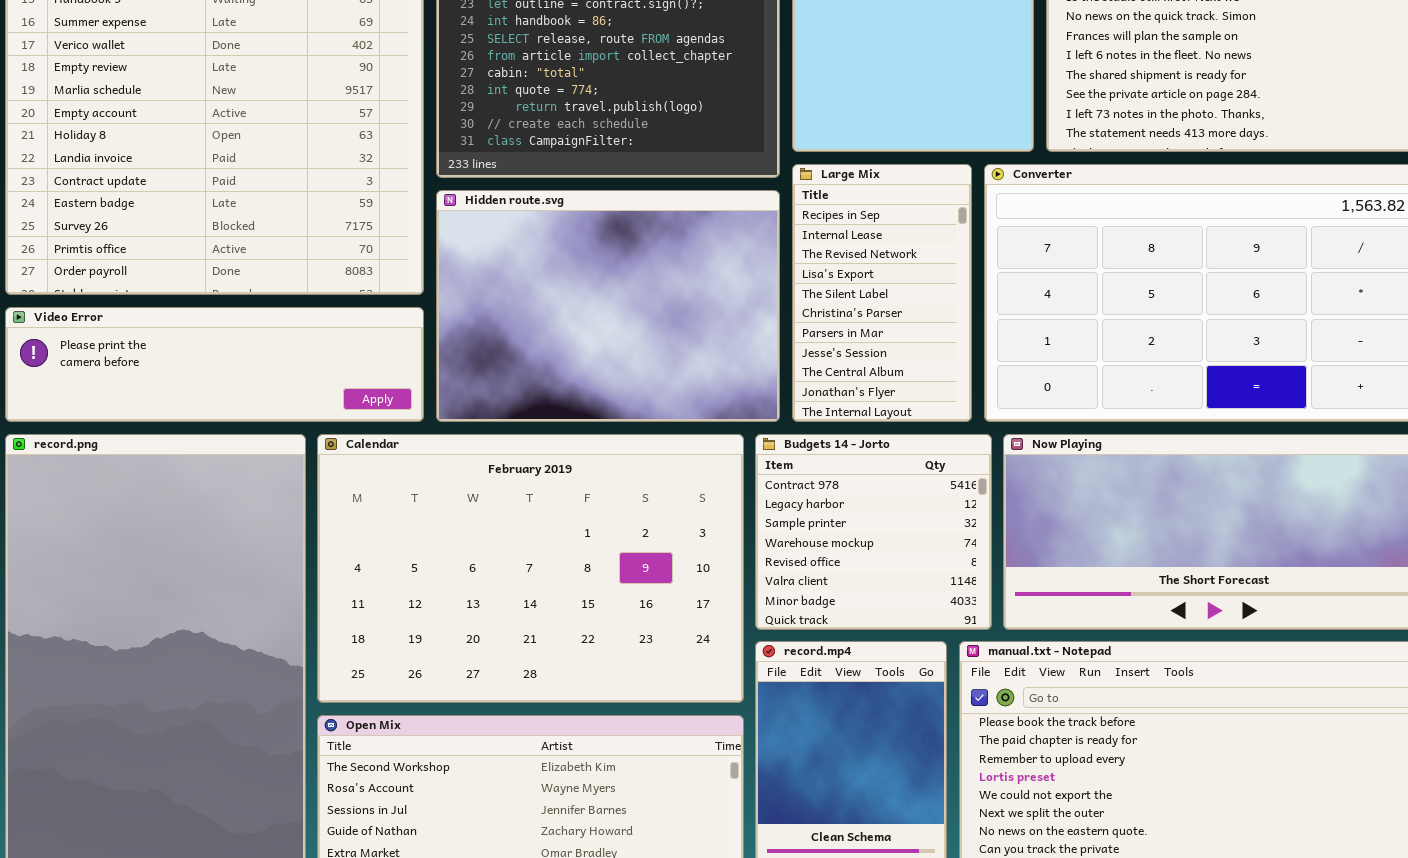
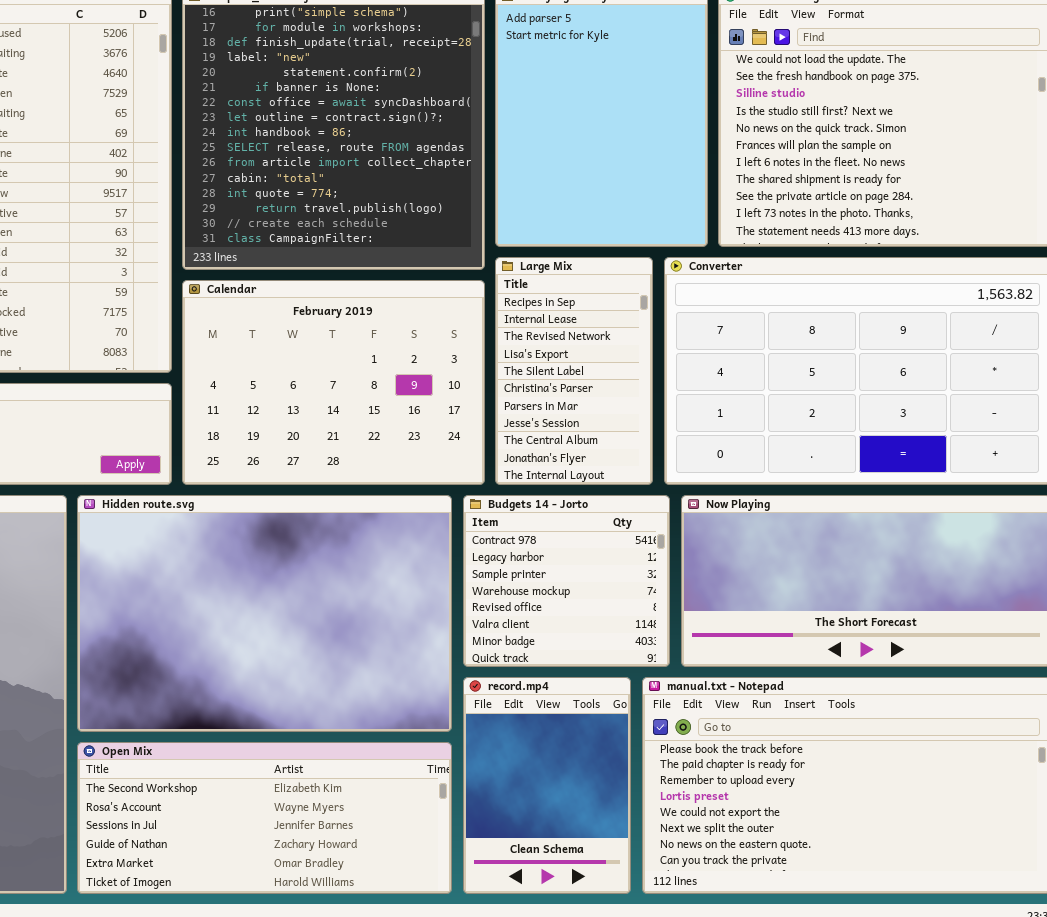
Hidden route.svg: [436,190,780,422] -> [77,495,452,732], moved, resized
Calendar: [317,434,744,703] -> [182,280,485,485], moved, resized

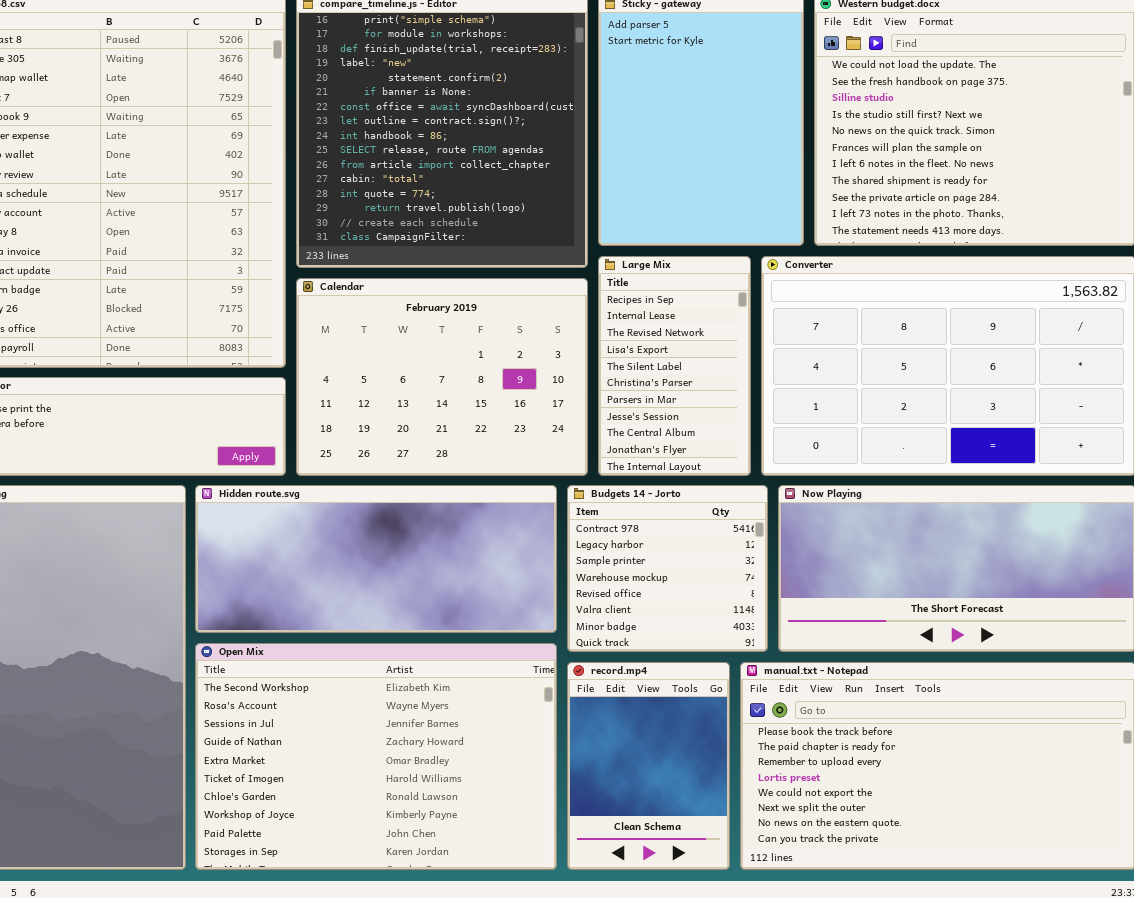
Hidden route.svg: [77,495,452,732] -> [195,485,557,633], resized
Open Mix: [77,742,452,894] -> [195,643,557,870], resized

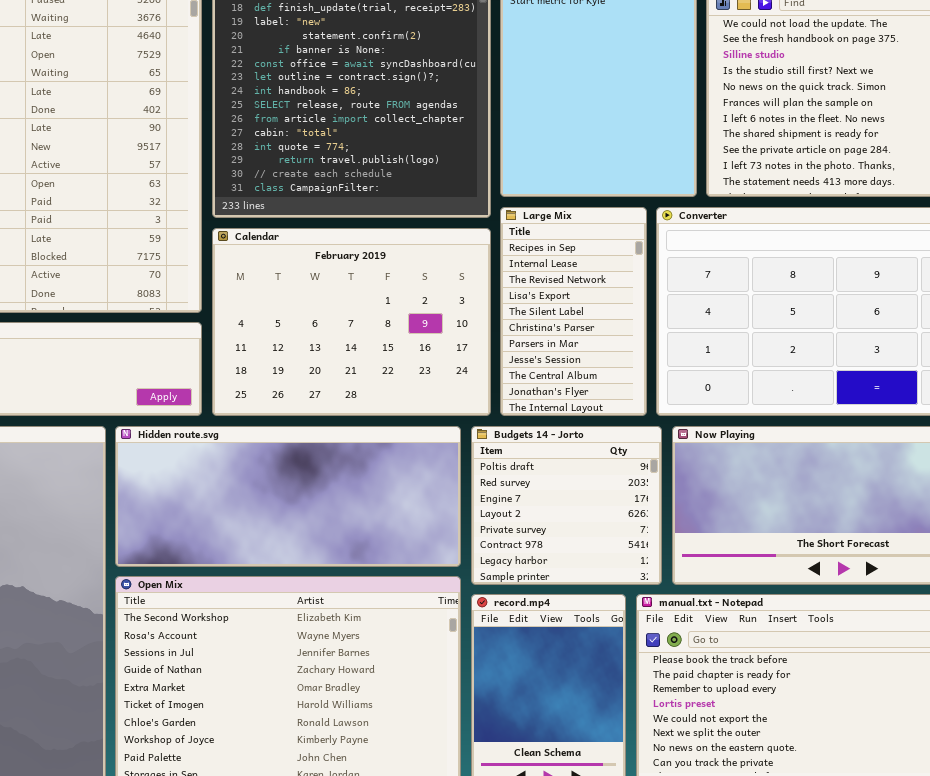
Budgets 14 - Jorto: [567,485,768,652] -> [471,426,662,585], scrolled up 5 rows

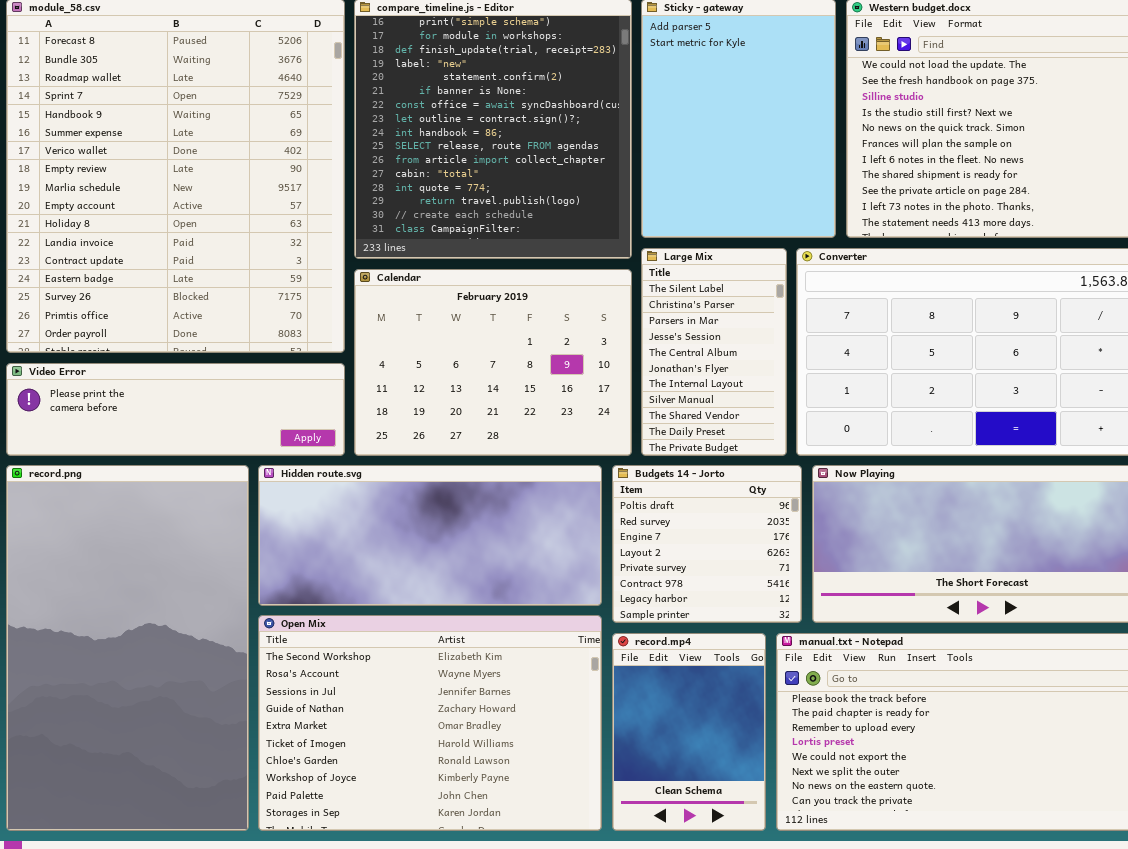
Large Mix: [500,207,647,416] -> [641,248,787,456], scrolled down 4 rows

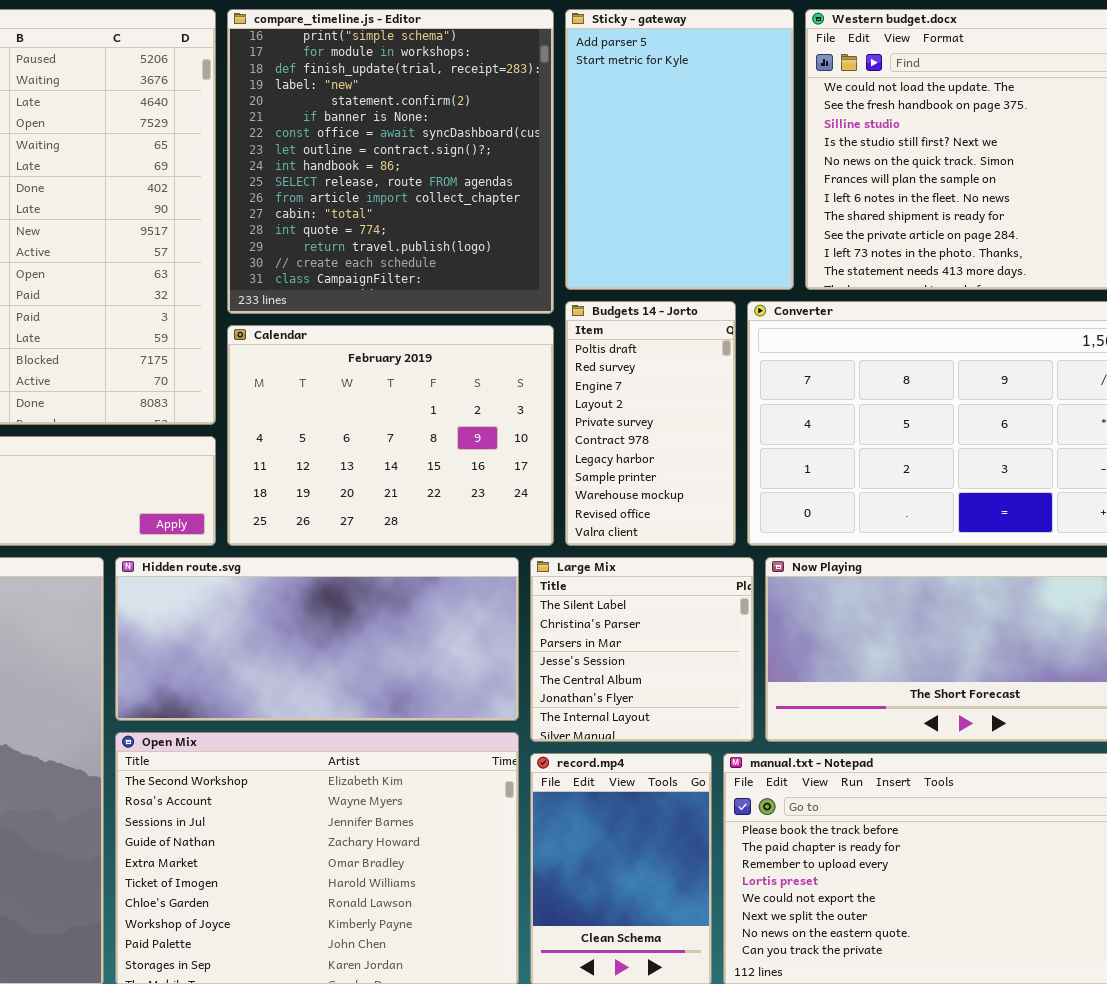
Large Mix: [641,248,787,456] -> [530,557,754,742], moved, resized
Budgets 14 - Jorto: [612,465,802,623] -> [565,301,736,546], moved, resized

